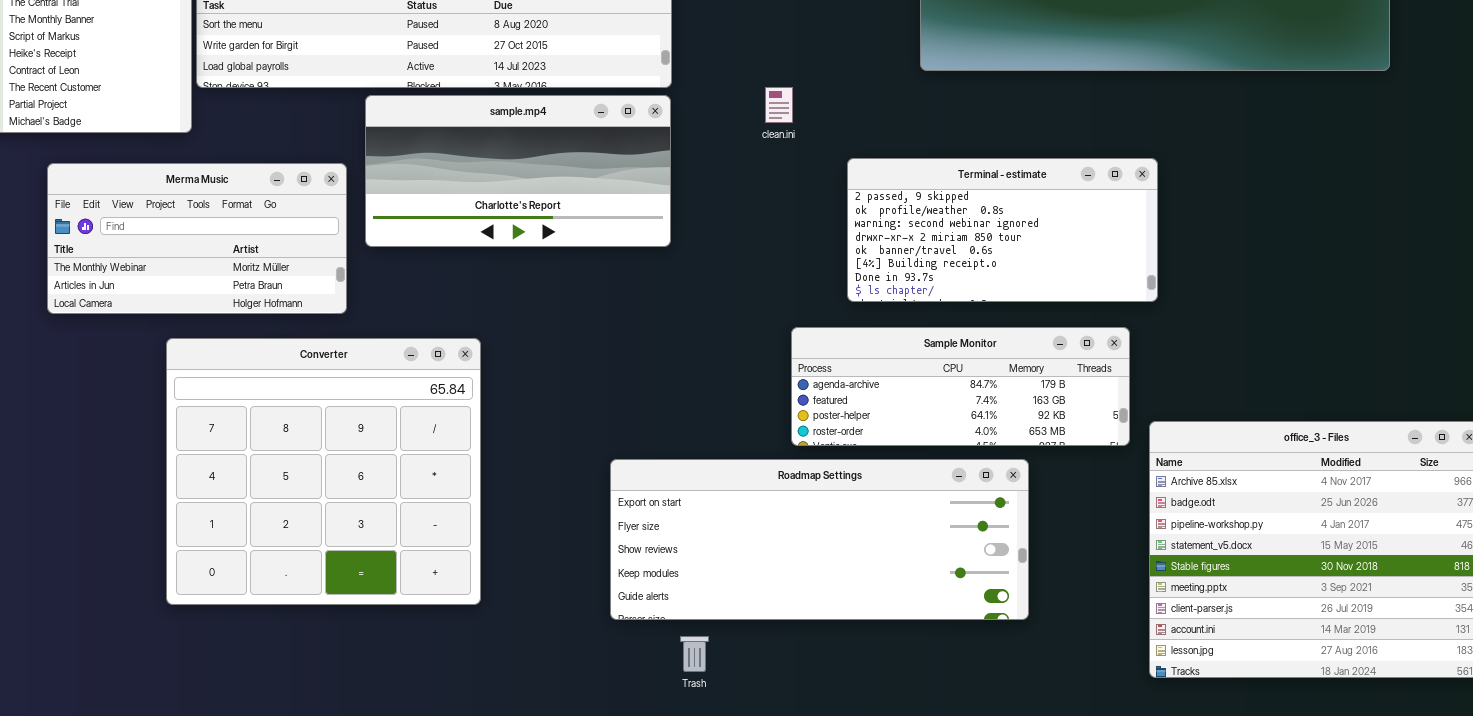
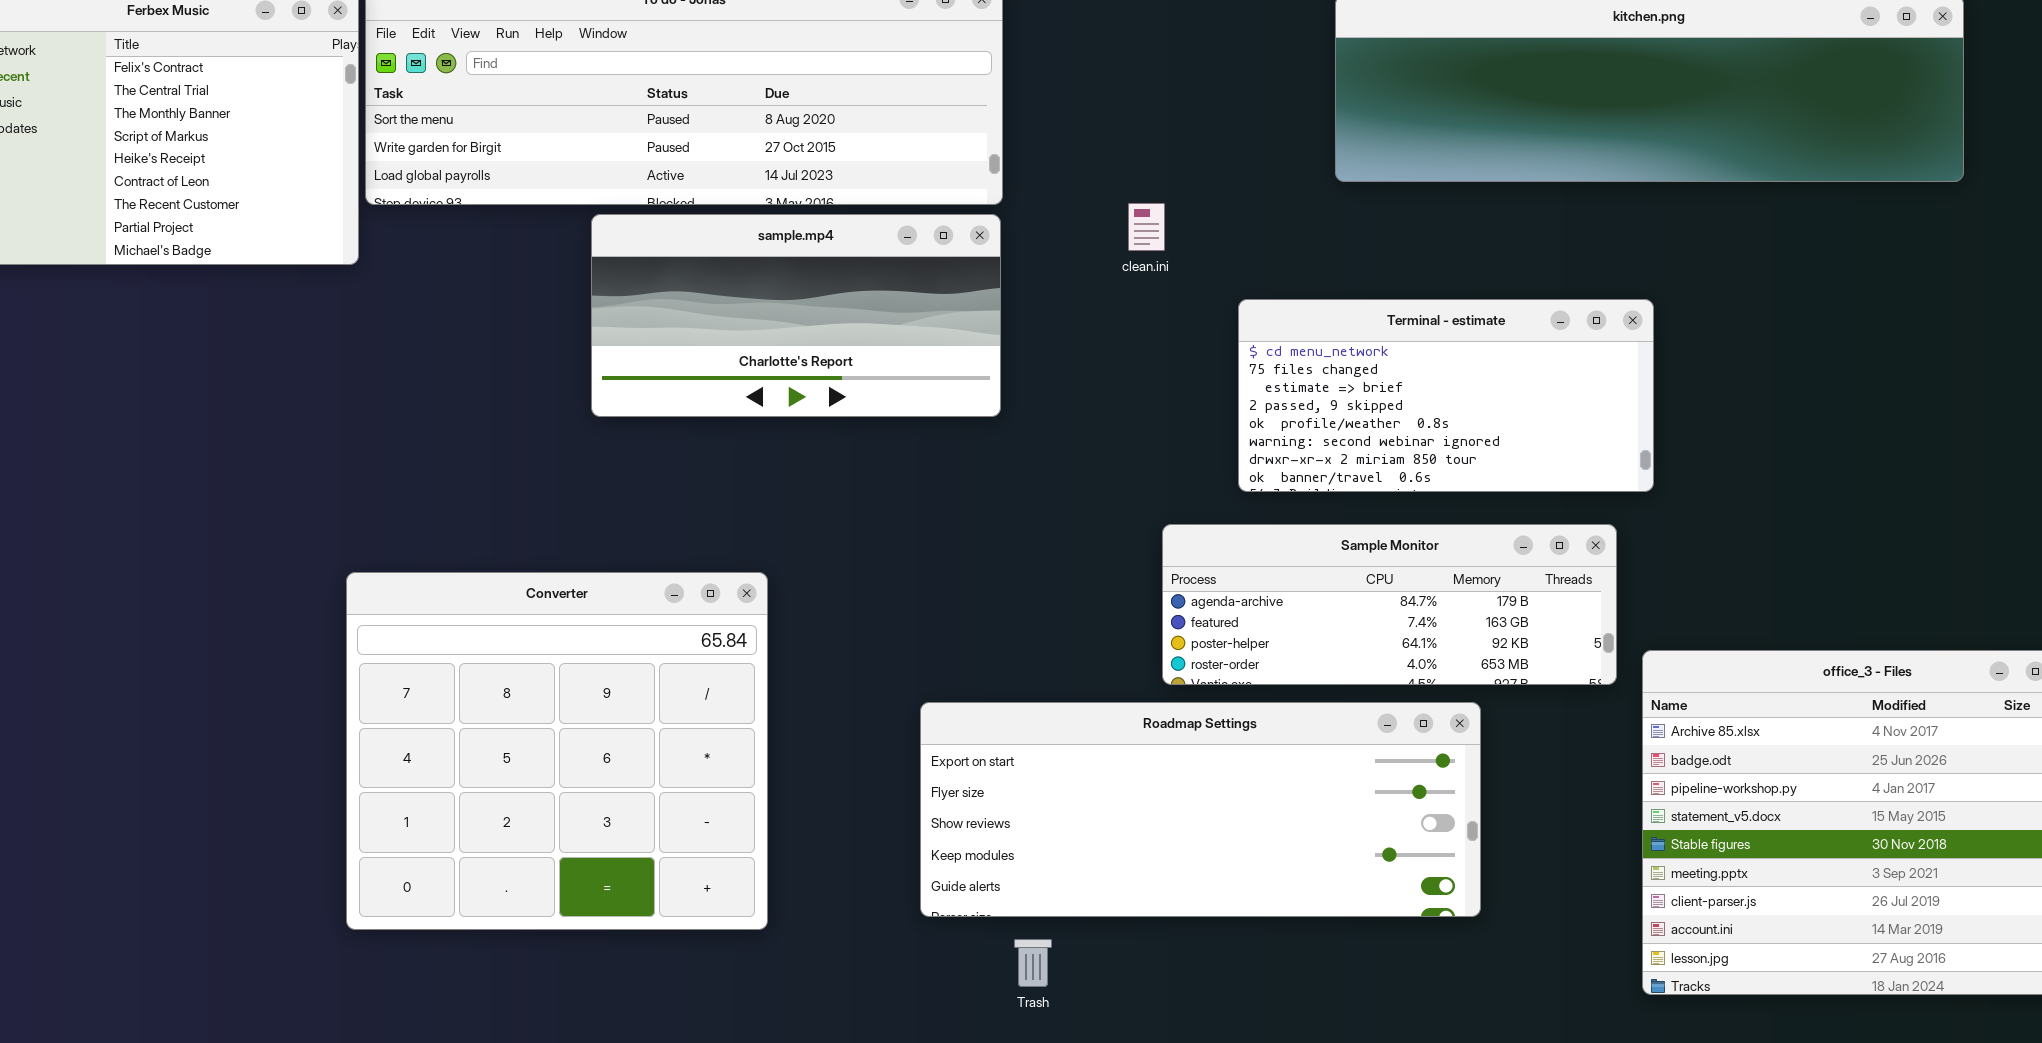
Terminal - estimate: [847,158,1158,302] -> [1238,299,1654,492], scrolled up 3 rows
Merma Music: [47,163,347,314] -> none, closed
Converter: [166,338,481,605] -> [346,572,768,930], moved

